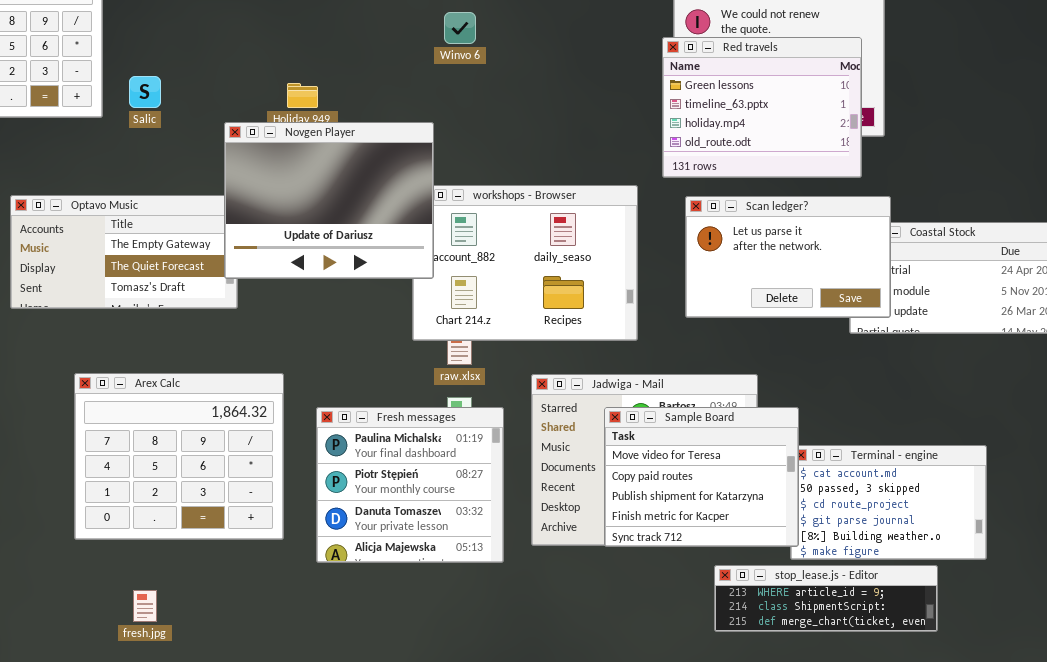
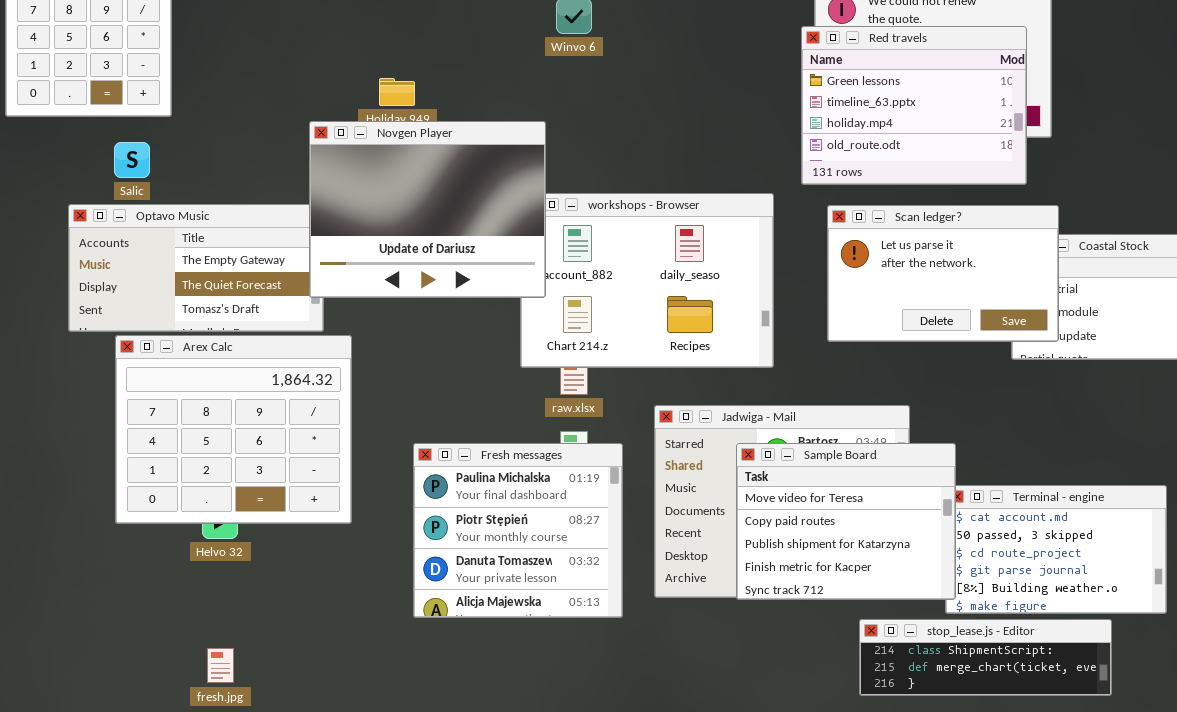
Salic: [129,76,161,108] -> [114,142,150,178], moved
Arex Calc: [74,373,284,540] -> [115,335,352,524], moved
stop_lease.js - Editor: [714,565,938,632] -> [859,619,1112,696], scrolled down 1 row

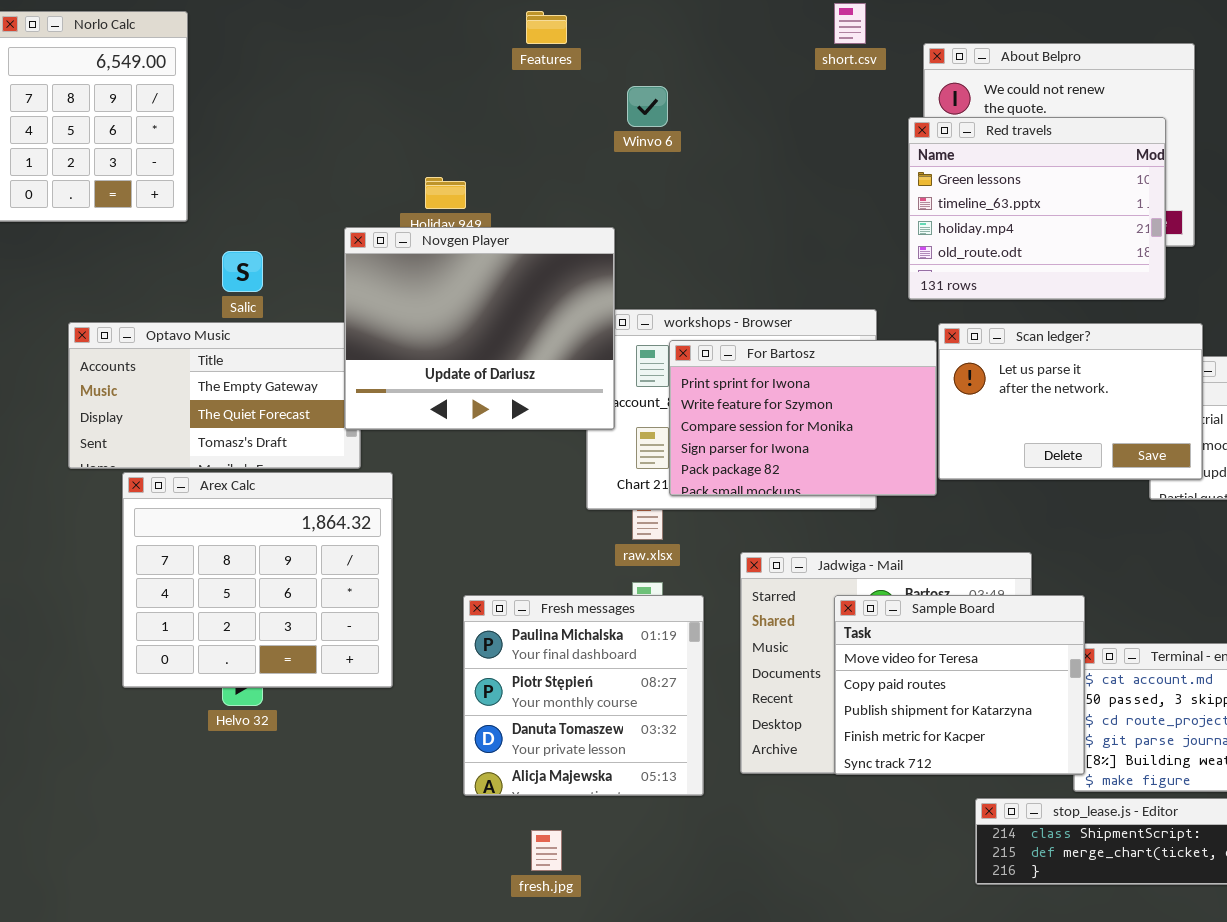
Salic: [114,142,150,178] -> [222,251,263,292], moved
For Bartosz: none -> [669,340,937,496], opened
fresh.jpg: [207,648,234,683] -> [531,830,562,871], moved

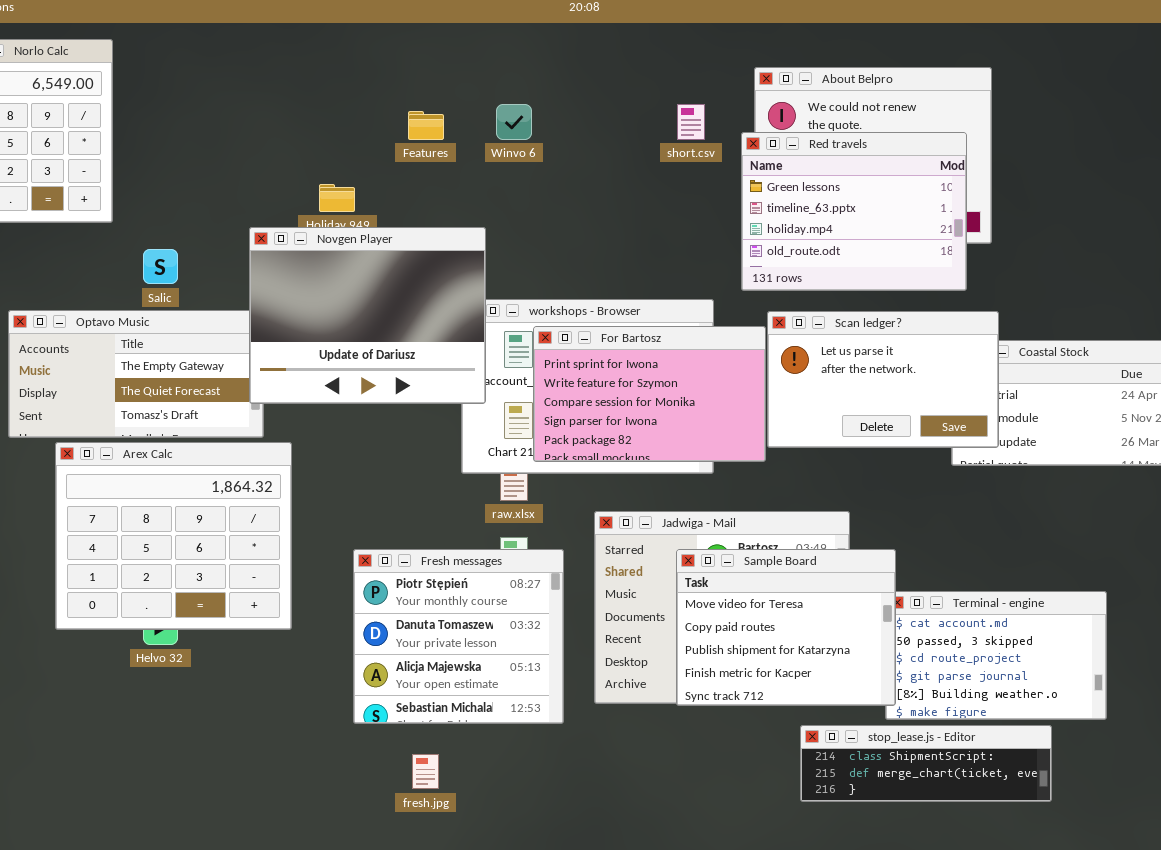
short.csv: [834,3,866,44] -> [677,104,705,140], moved
Features: [526,11,567,44] -> [408,111,444,140], moved
Fresh messages: [463,595,704,796] -> [353,549,564,724], scrolled down 1 row

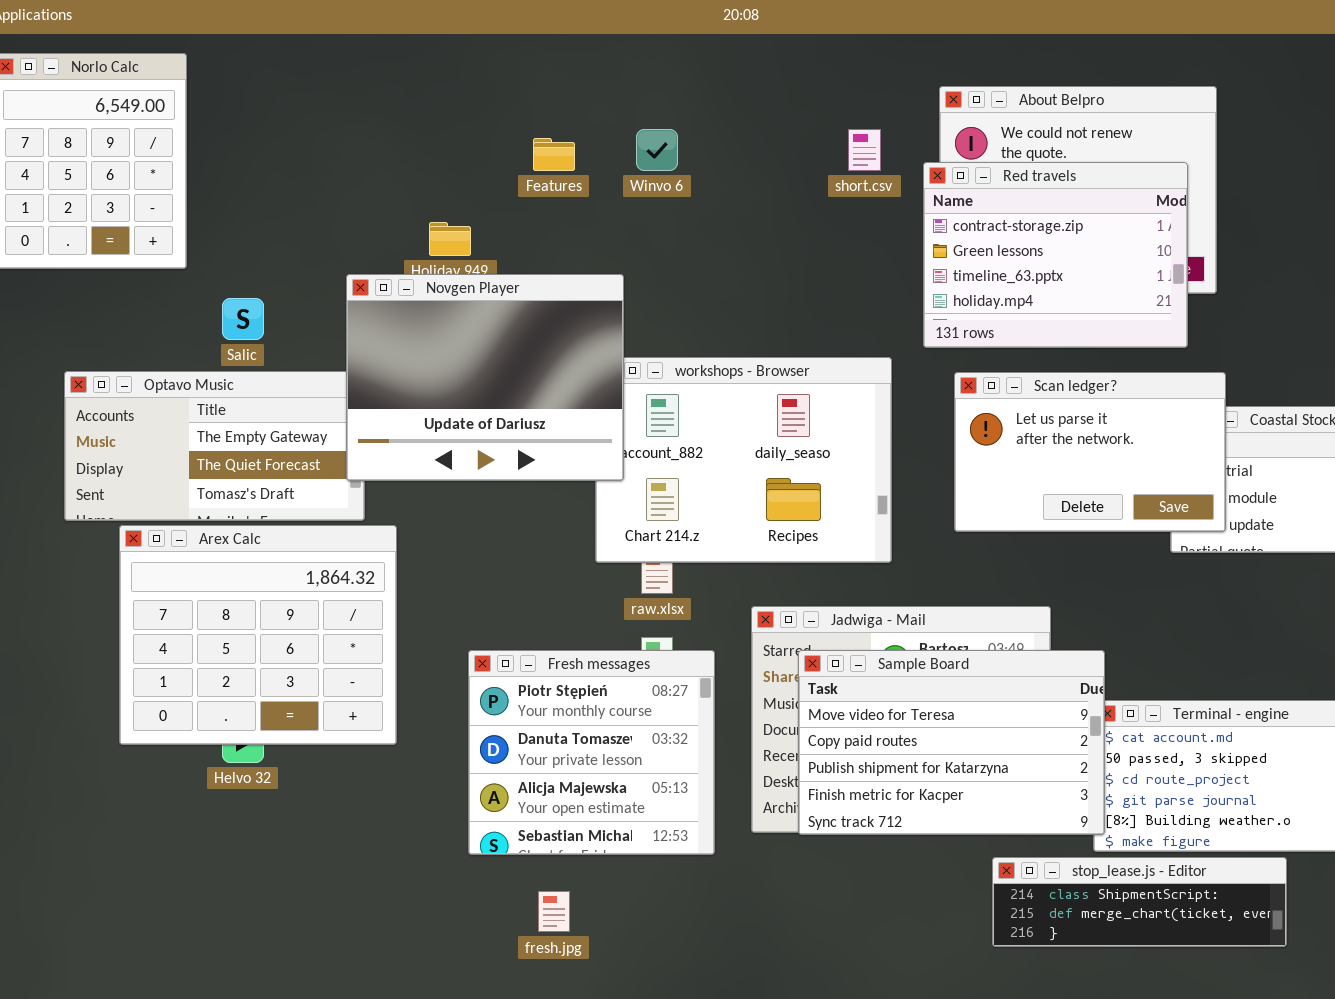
Red travels: [741,132,967,291] -> [923,162,1188,348], scrolled up 1 row
For Bartosz: [533,326,766,462] -> none, closed
Sample Board: [676,549,896,706] -> [798,650,1105,835], resized

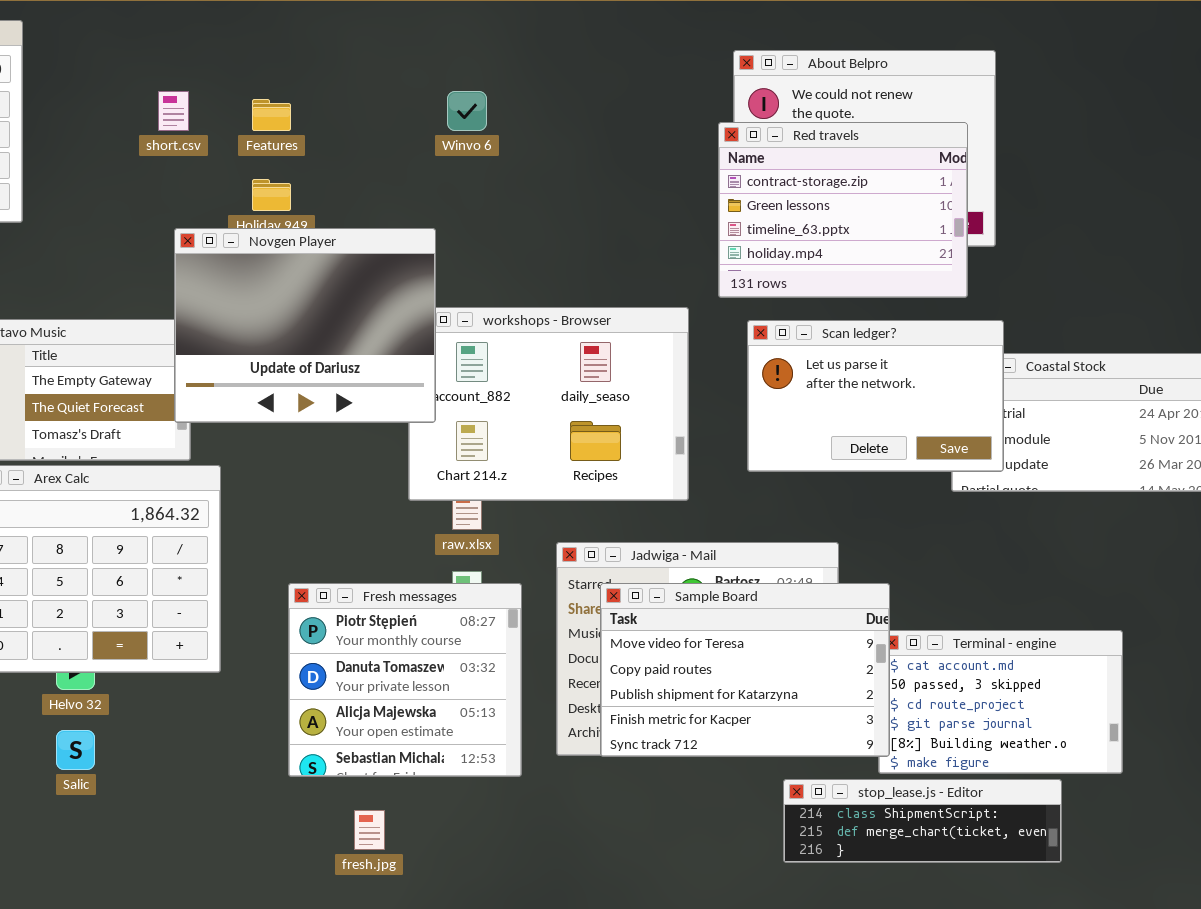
short.csv: [848,129,881,171] -> [158,91,189,131], moved
Features: [533,138,575,171] -> [252,99,291,131], moved
Salic: [222,298,264,340] -> [56,730,95,770], moved

